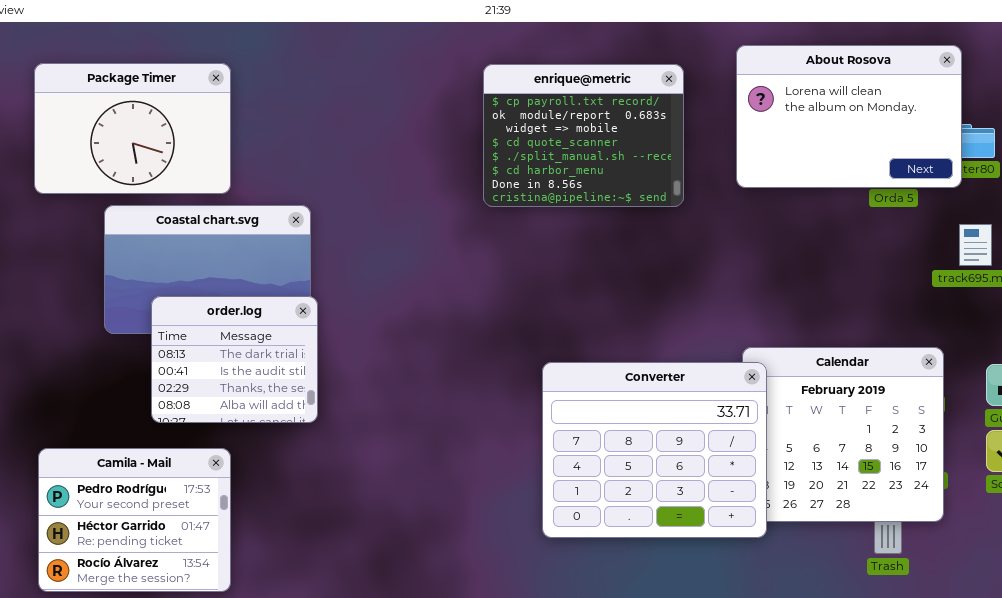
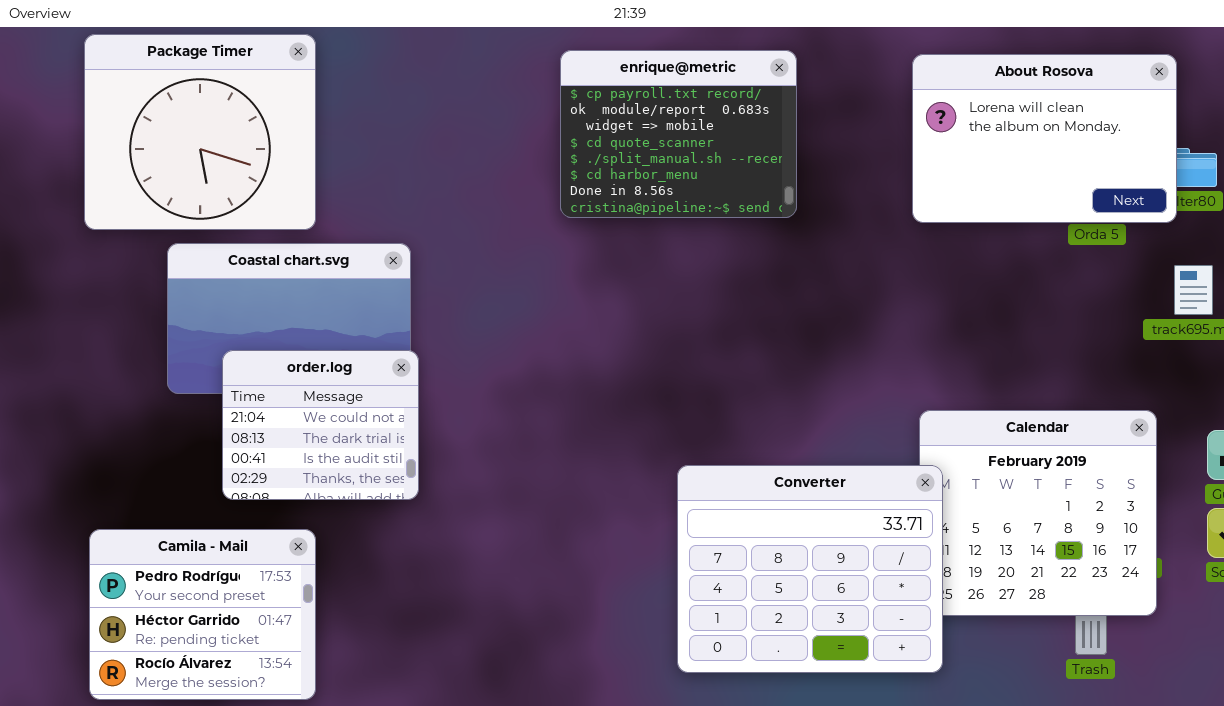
Package Timer: [34,63,231,194] -> [84,34,316,230], resized
enrique@metric: [483,64,684,207] -> [560,50,797,218], moved
order.log: [151,296,318,423] -> [222,350,419,500], scrolled up 1 row
Converter: [542,362,767,538] -> [677,465,943,673], moved

